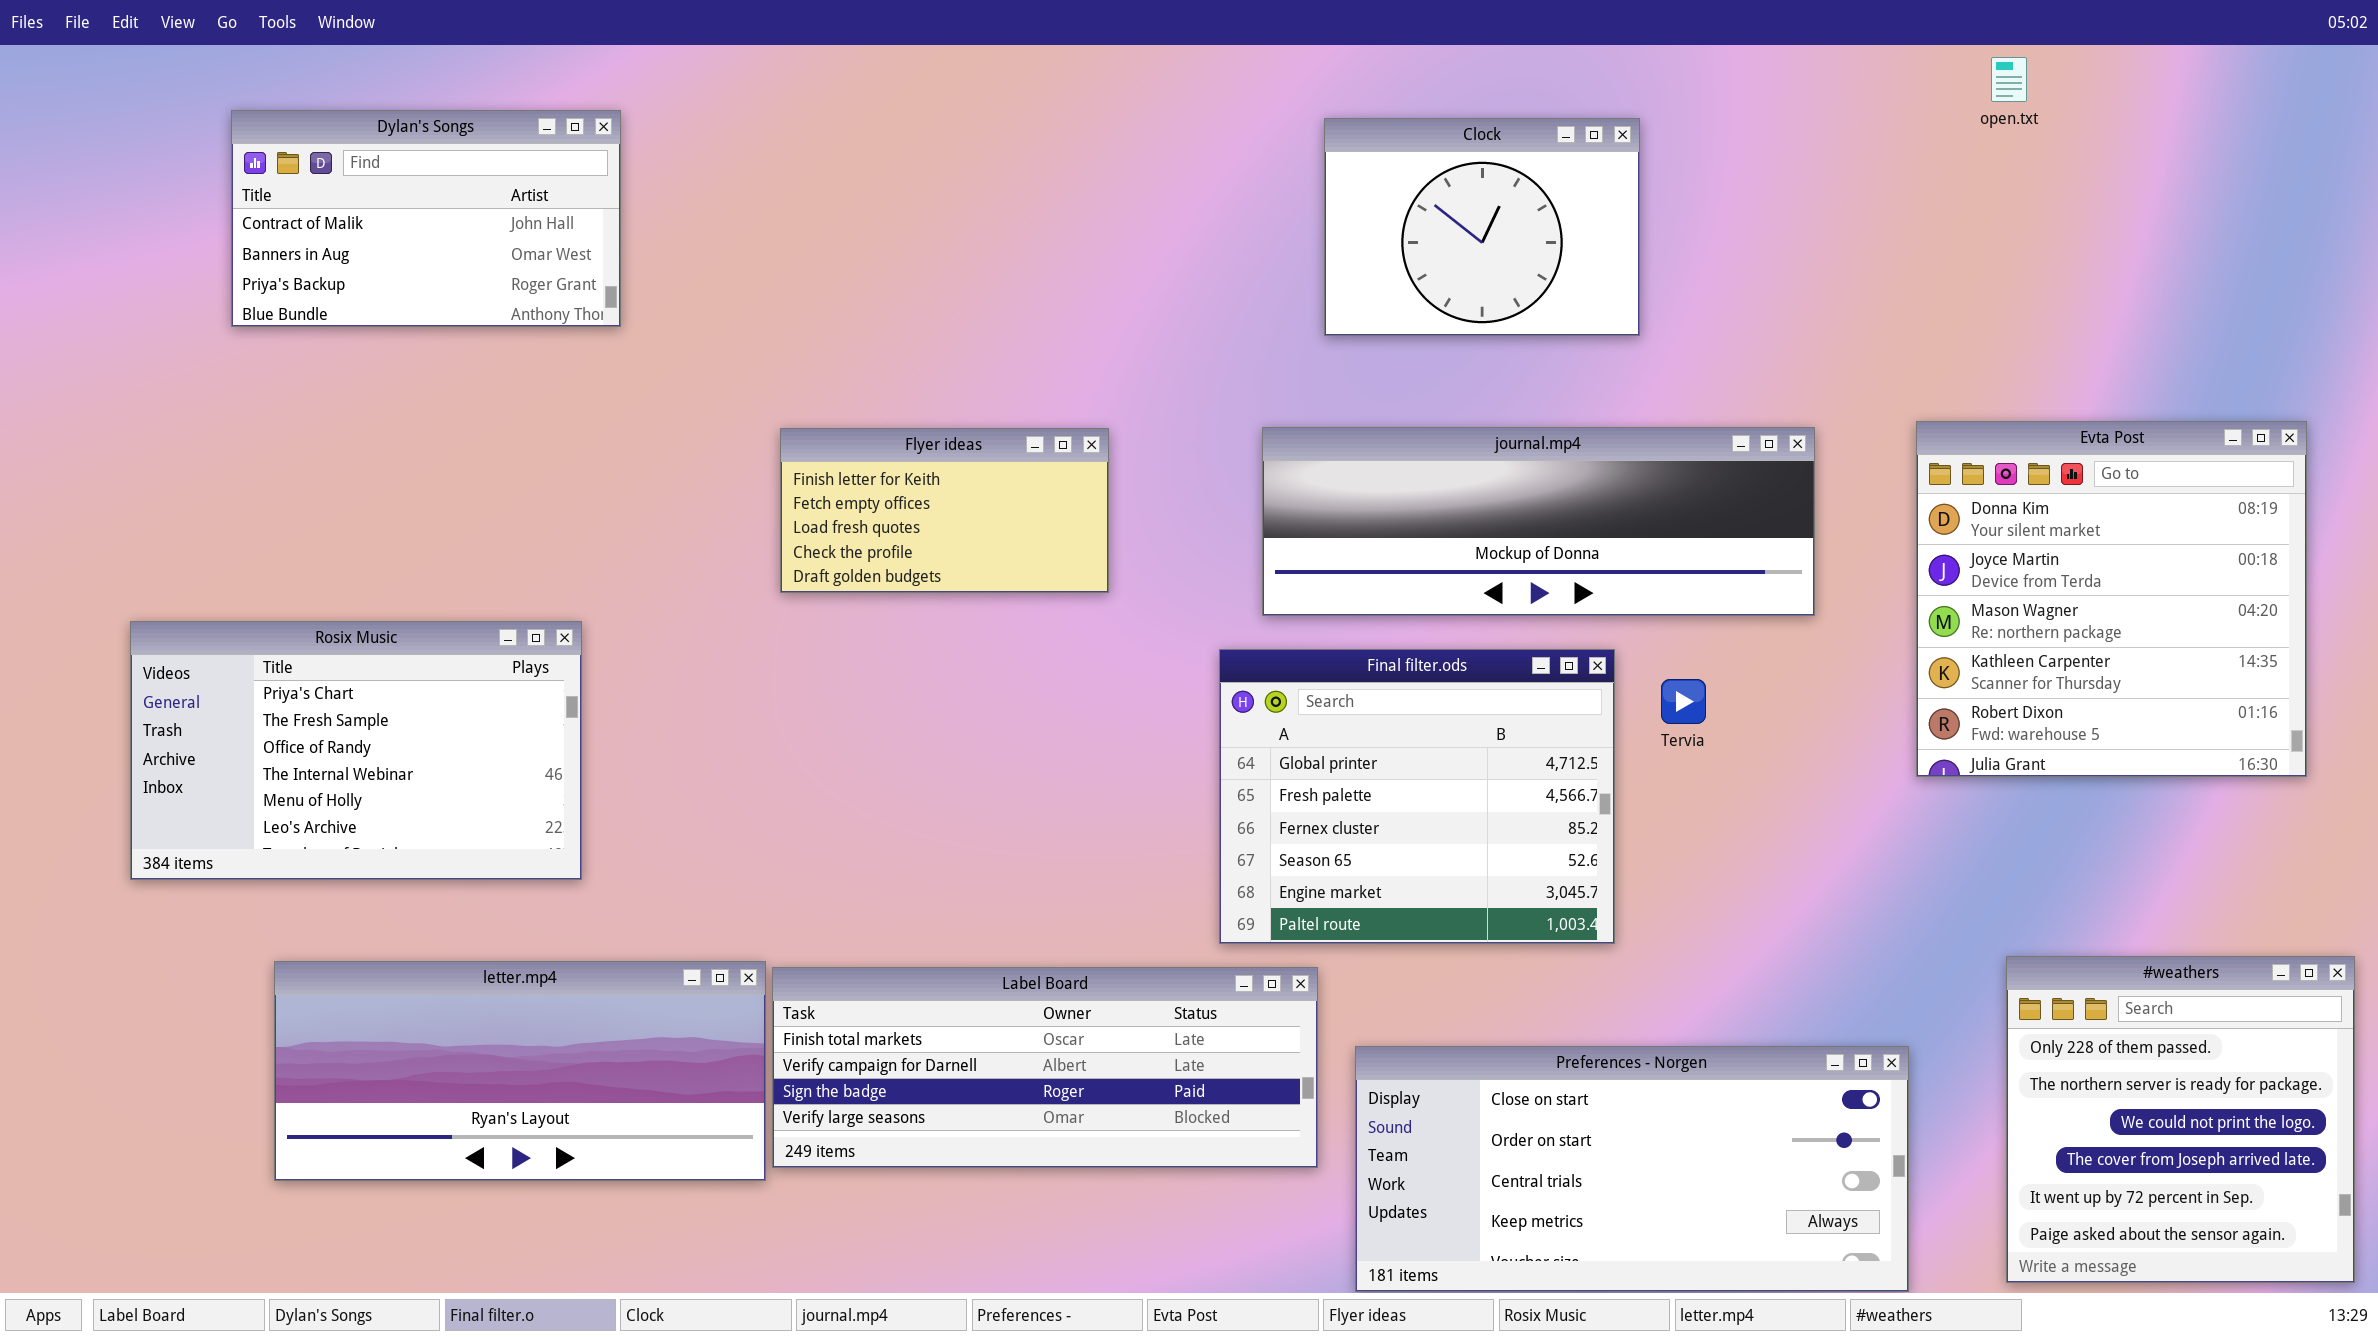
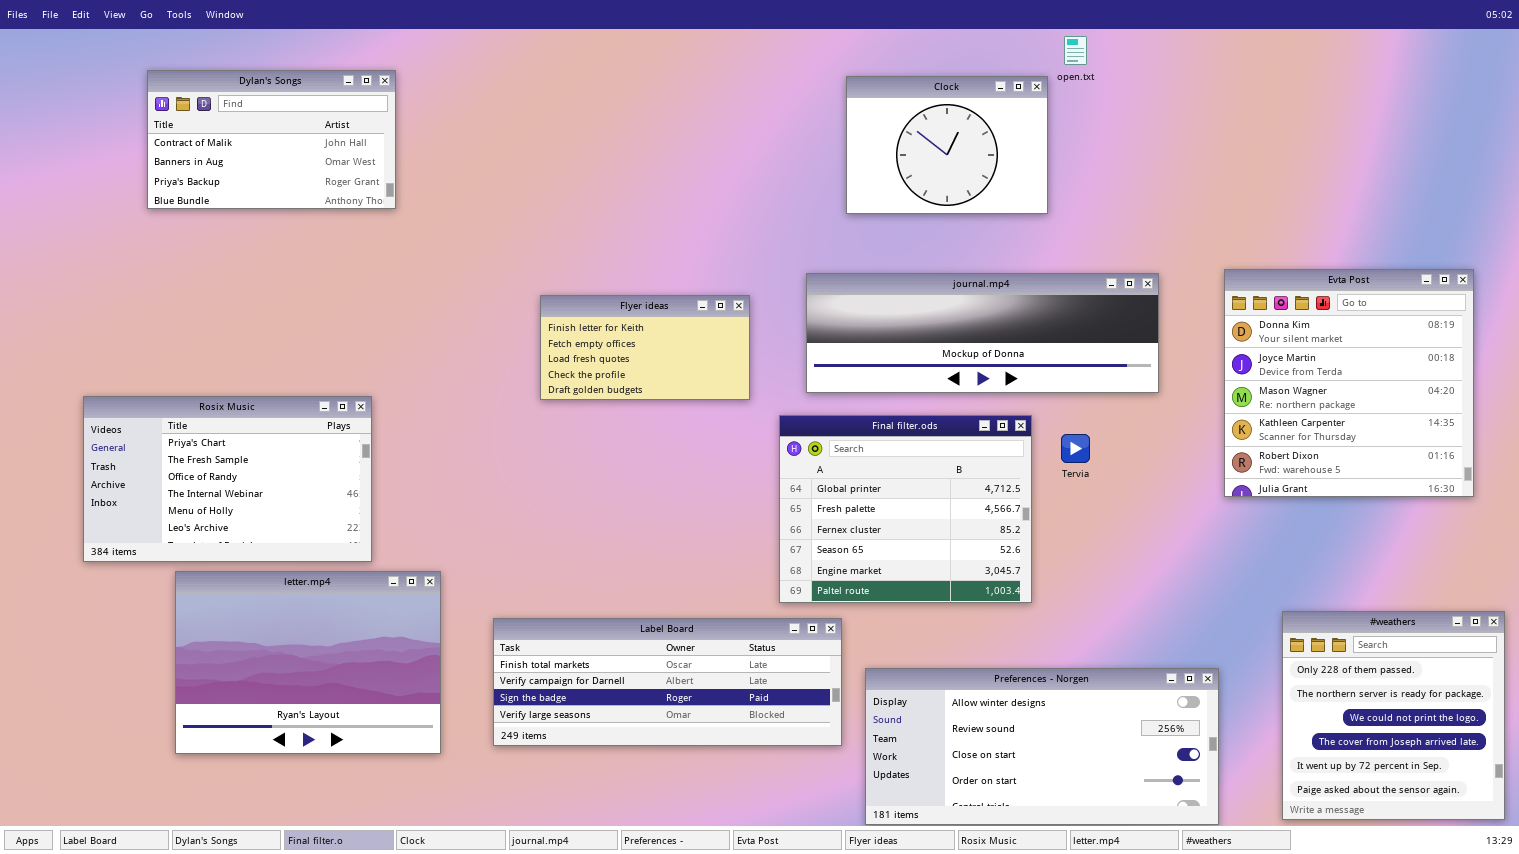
open.txt: [1991,57,2027,102] -> [1064,36,1087,65], moved
Flyer ideas: [780,428,1109,593] -> [540,295,750,400], moved
letter.mp4: [274,961,766,1181] -> [175,571,441,754], resized
Preferences - Norgen: [1355,1046,1909,1292] -> [865,668,1219,825], scrolled up 2 rows

